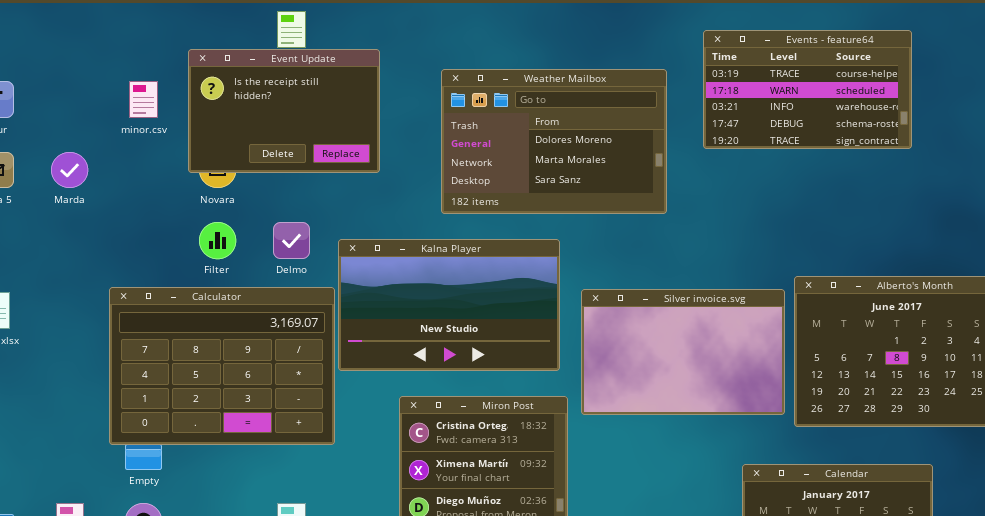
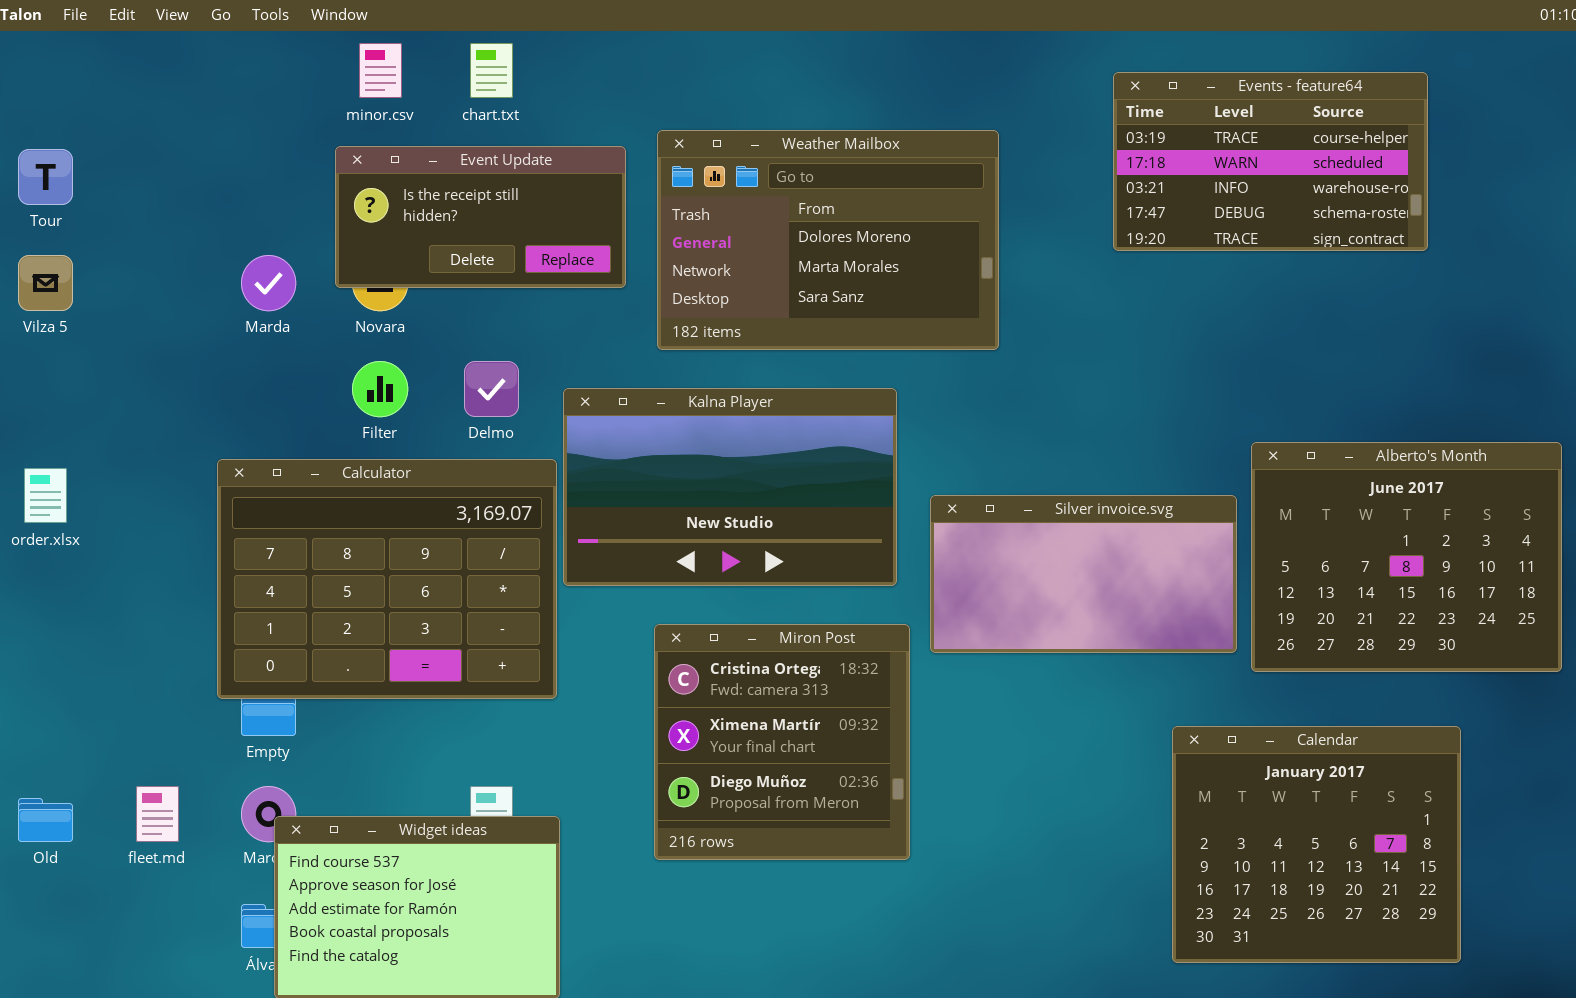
Event Update: [188,49,380,173] -> [335,146,626,288], resized
Weather Mailbox: [441,69,667,214] -> [657,130,999,350], moved
minor.csv: [129,81,158,118] -> [359,43,402,98], moved
Marda: [51,152,88,188] -> [241,255,296,311], moved
Silver invoice.svg: [581,289,785,415] -> [930,495,1237,653], resized

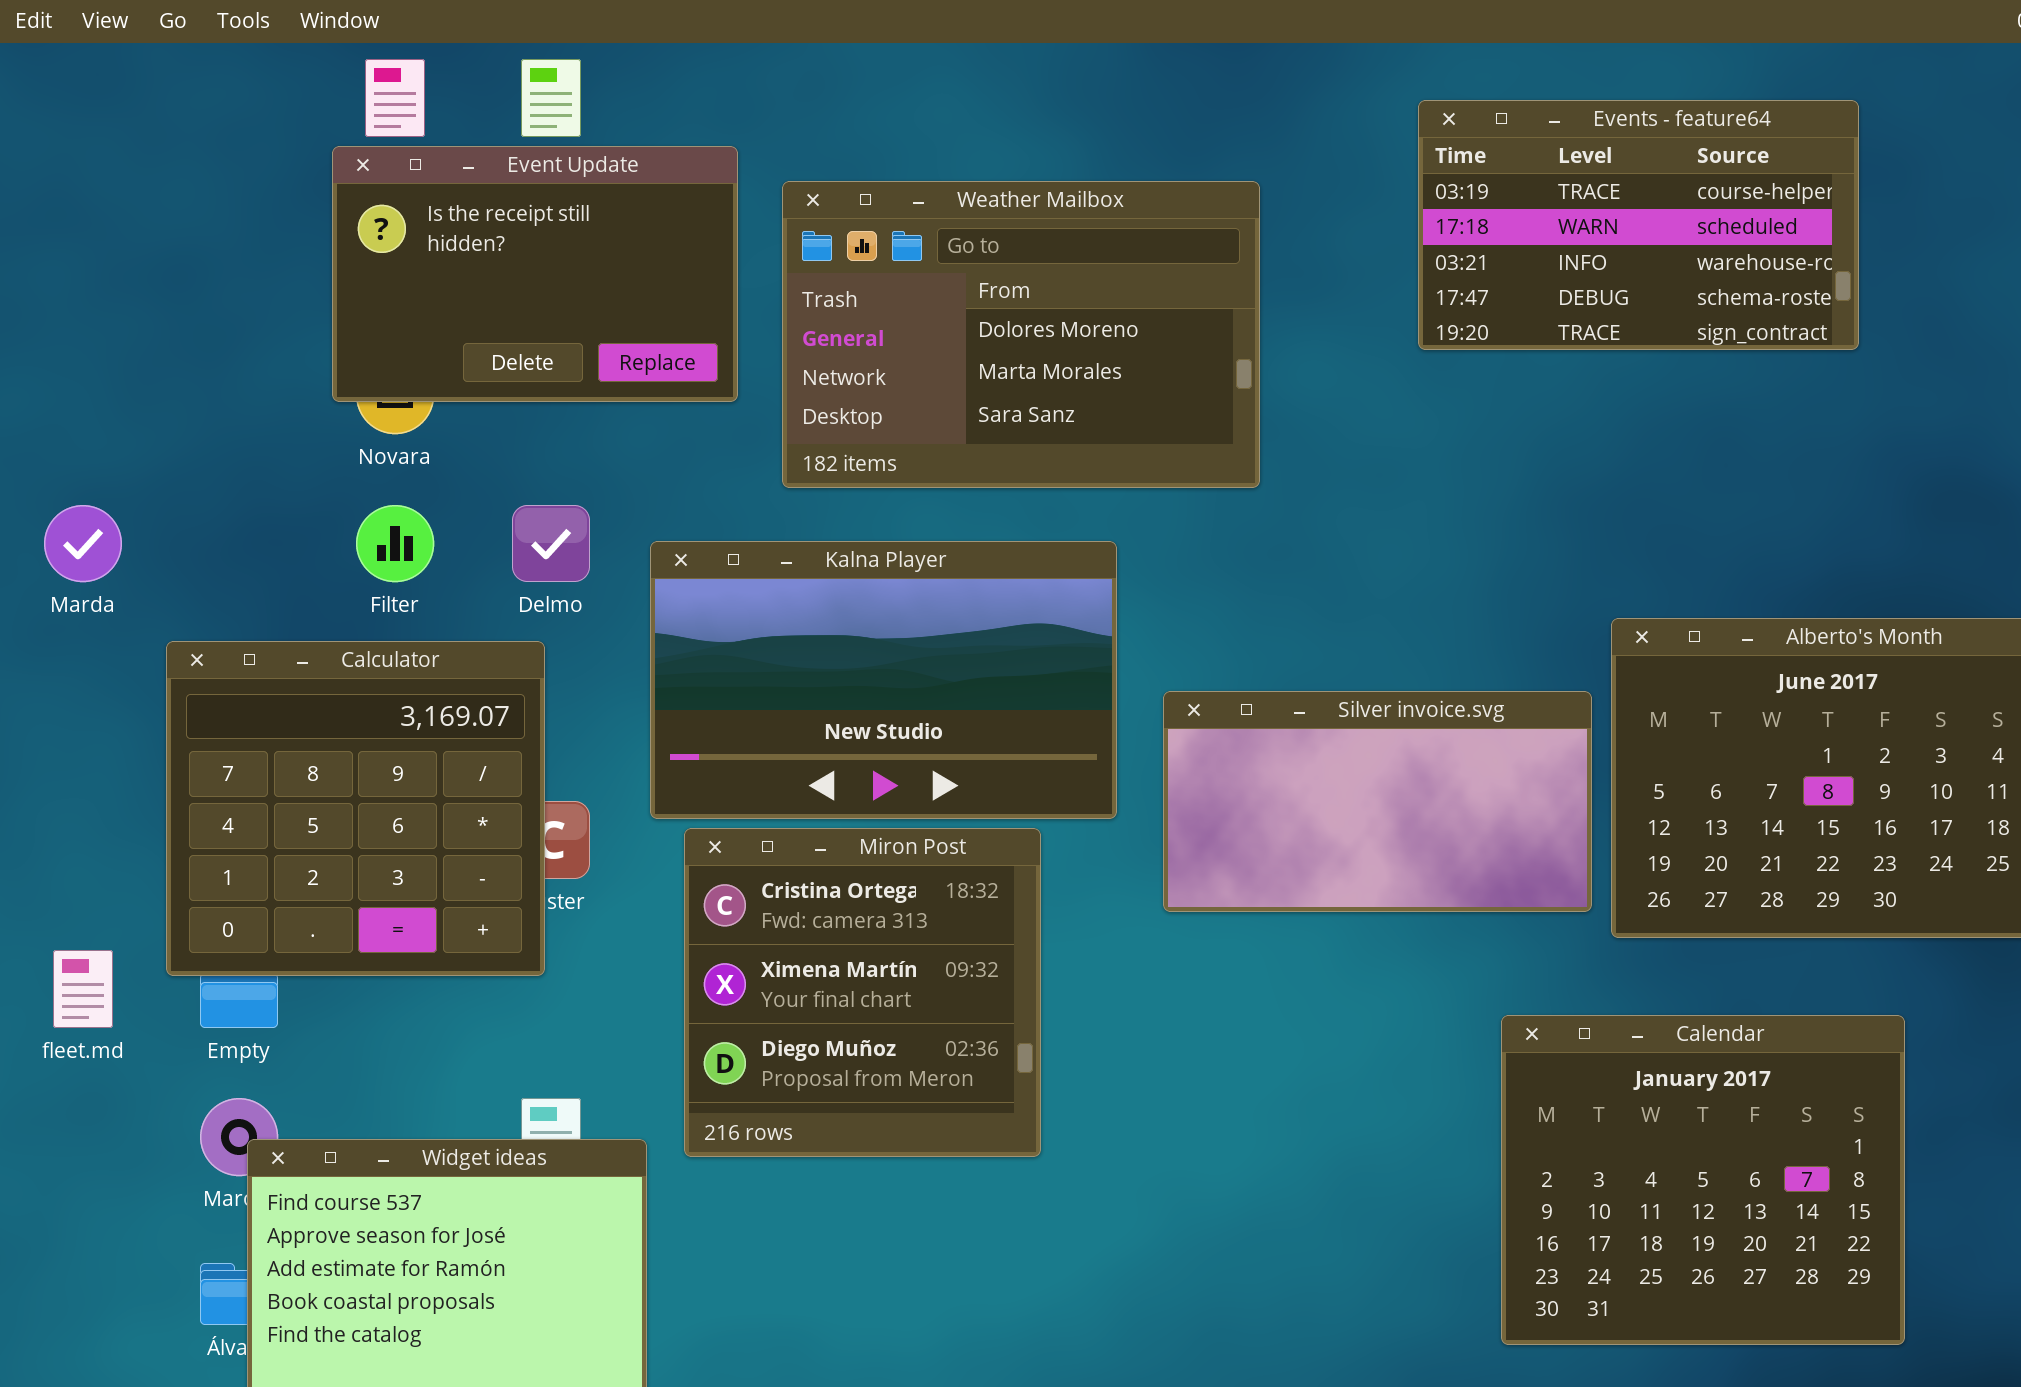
Event Update: [335,146,626,288] -> [332,146,738,402], resized
Marda: [241,255,296,311] -> [44,505,122,582], moved
Calculator: [217,459,557,699] -> [166,641,545,976], resized
Miron Post: [654,624,910,860] -> [684,828,1041,1157], moved
fleet.md: [136,786,179,842] -> [53,950,113,1028], moved

